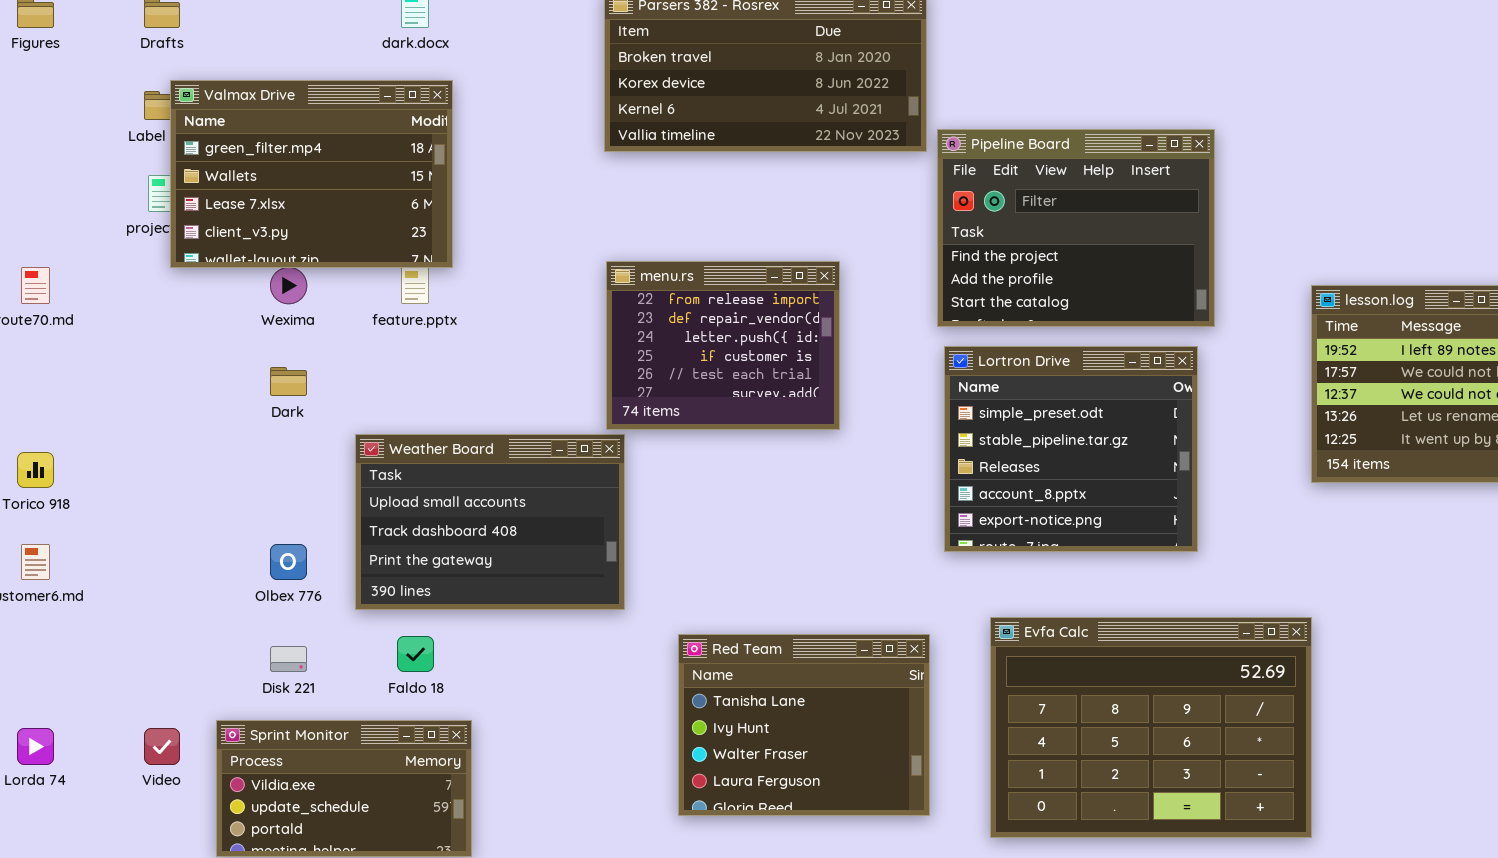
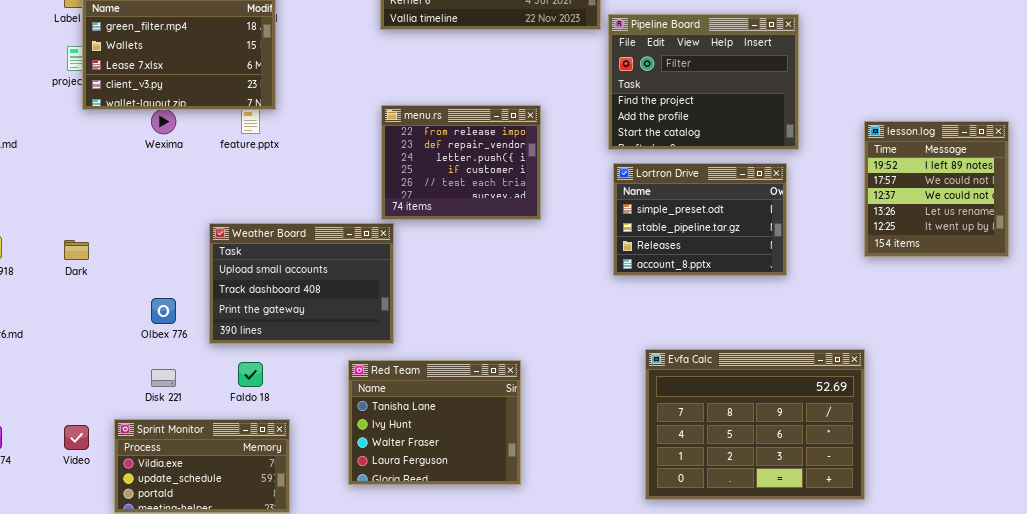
Lortron Drive: [944,346,1198,552] -> [613,163,787,276], resized
Dark: [270,367,307,396] -> [64,240,89,260], moved
Red Team: [678,634,930,816] -> [348,360,521,485], moved

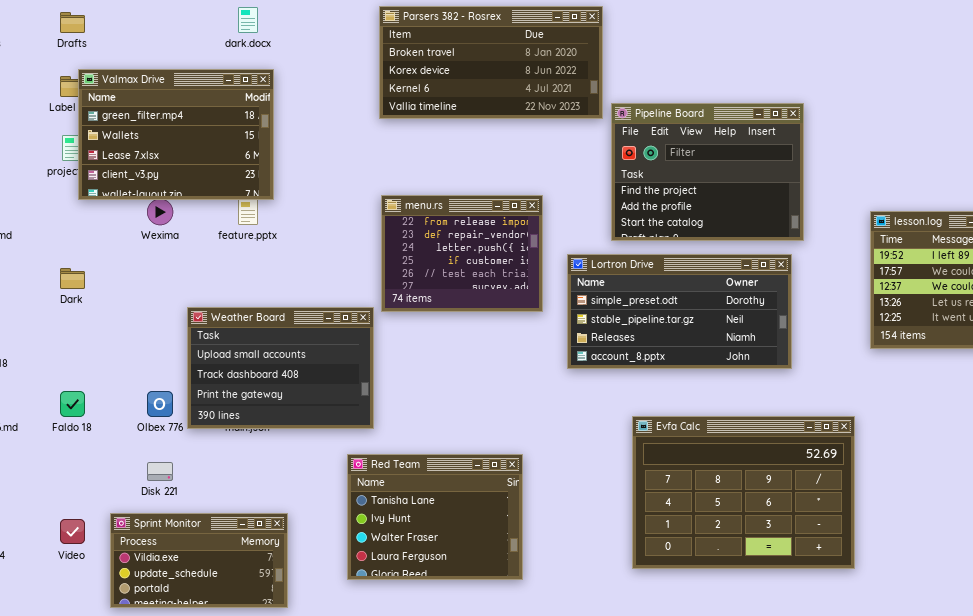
Lortron Drive: [613,163,787,276] -> [567,254,792,369], resized
Weather Board: [209,223,394,344] -> [187,307,374,429], moved
Dark: [64,240,89,260] -> [60,268,85,289], moved
Evfa Calc: [645,349,865,500] -> [632,416,855,569], moved
Faldo 18: [238,362,263,387] -> [60,391,85,417], moved

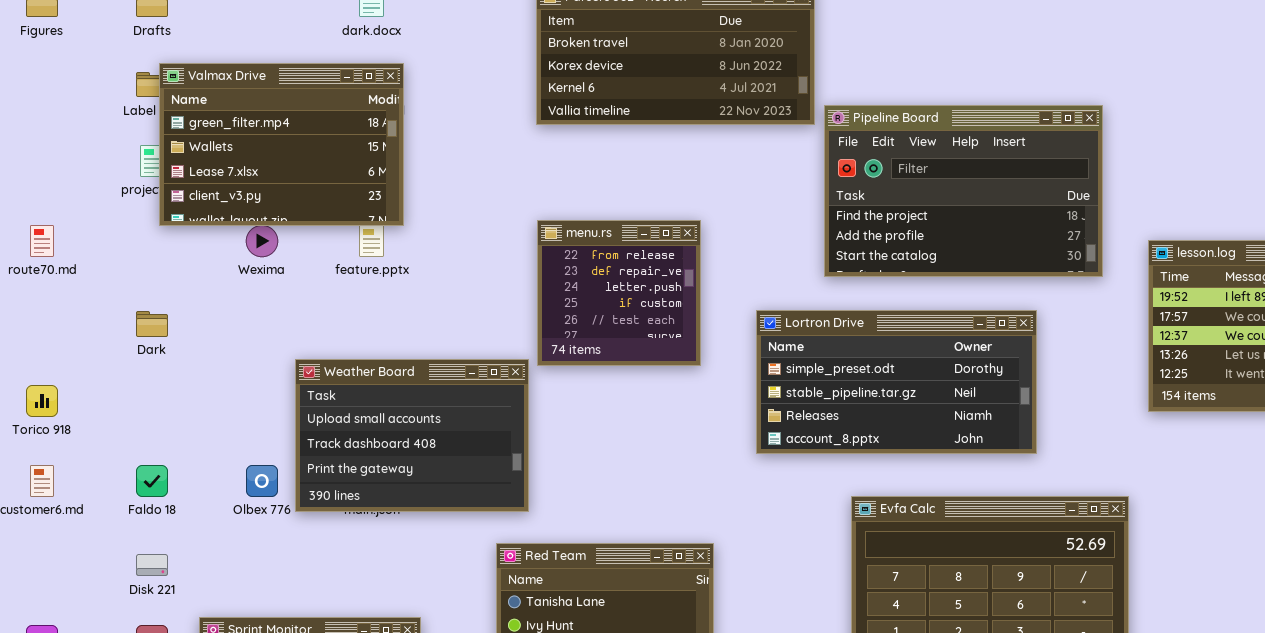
Pipeline Board: [611,103,804,241] -> [824,105,1103,277], resized
menu.rs: [381,195,543,312] -> [537,220,701,366], resized
Lortron Drive: [567,254,792,369] -> [756,310,1037,454], moved
Disk 221: [147,462,173,481] -> [136,554,168,576], moved

